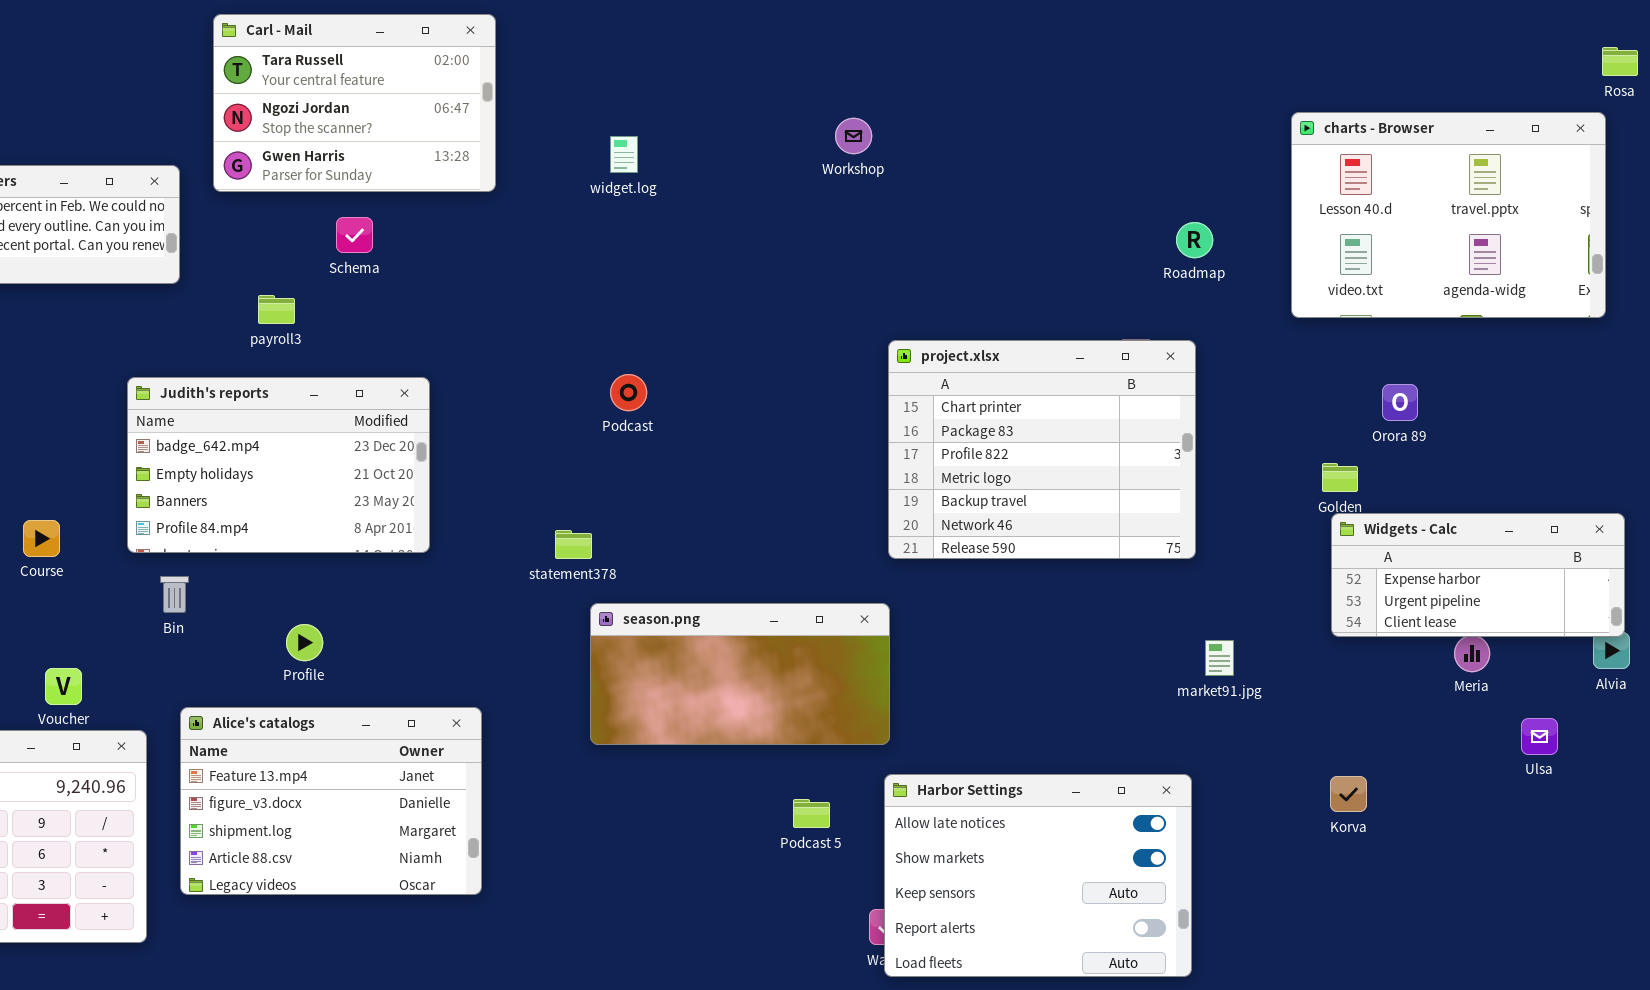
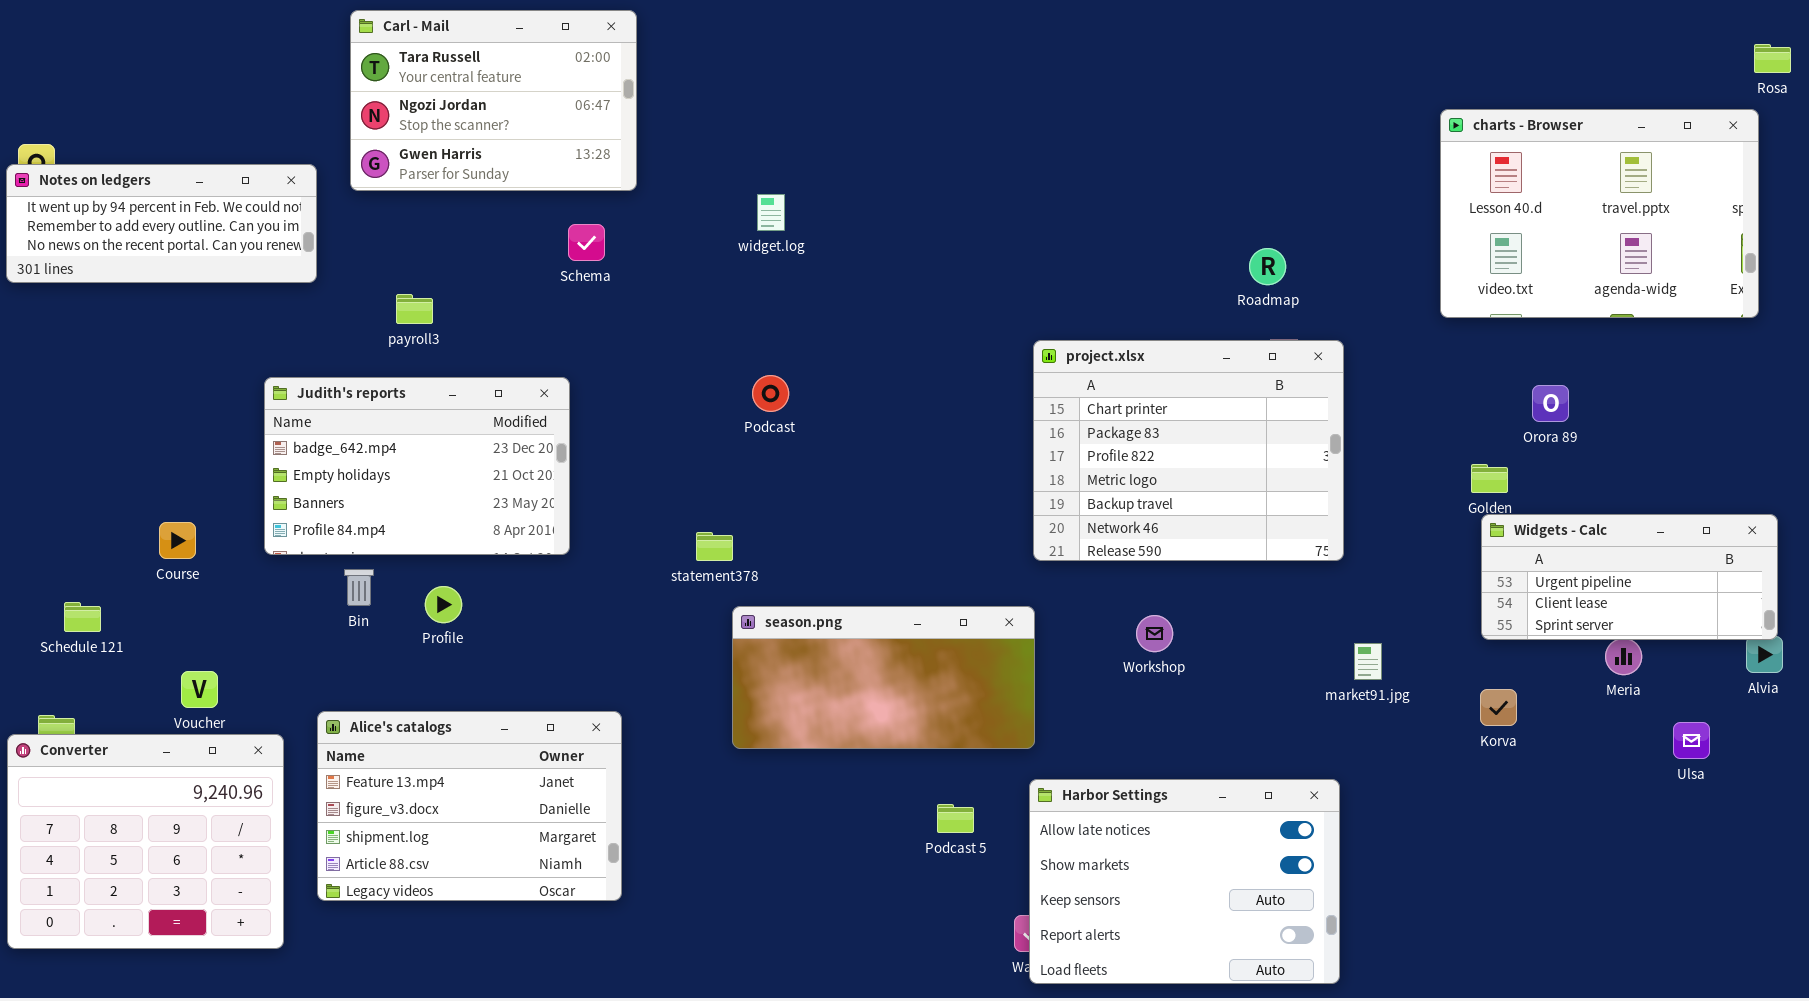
Workshop: [835,118,872,154] -> [1136,615,1173,652], moved
widget.log: [610,136,638,173] -> [757,194,785,231], moved
Schema: [336,217,373,253] -> [568,224,605,261], moved
Roadmap: [1176,222,1213,258] -> [1249,248,1286,285], moved
Widgets - Calc: [1331,513,1625,637] -> [1481,514,1778,640], scrolled down 1 row
Bin: [160,576,189,613] -> [344,569,374,606], moved
Profile: [286,624,323,661] -> [425,586,462,623], moved
Korva: [1330,776,1367,812] -> [1480,689,1517,726], moved

